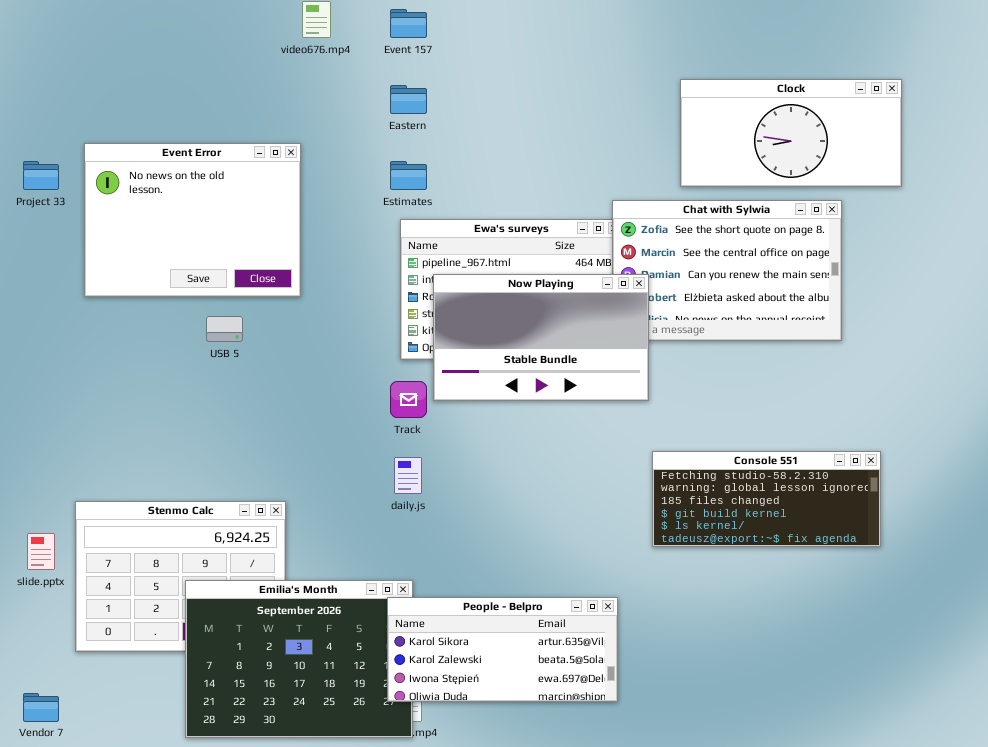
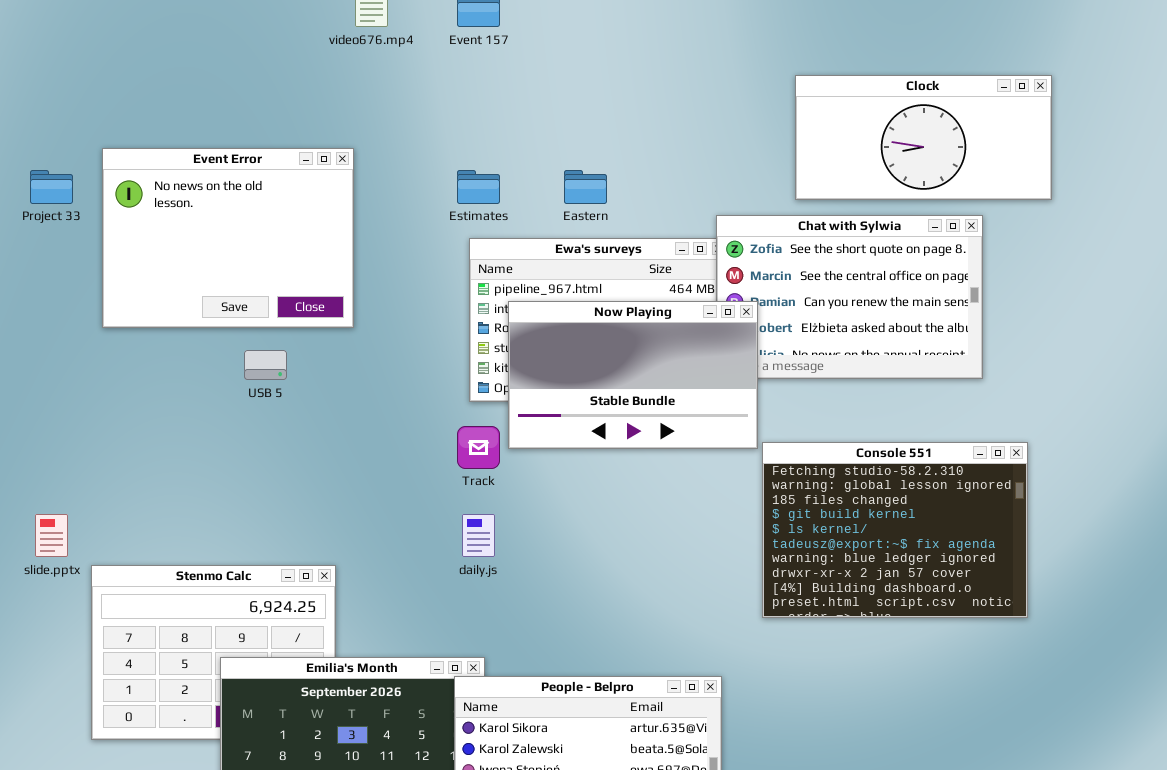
Eastern: [390,85,427,114] -> [564,170,607,204], moved
Console 551: [652,451,881,547] -> [762,442,1028,618], resized
slide.pptx: [27,533,55,570] -> [35,514,68,557], moved

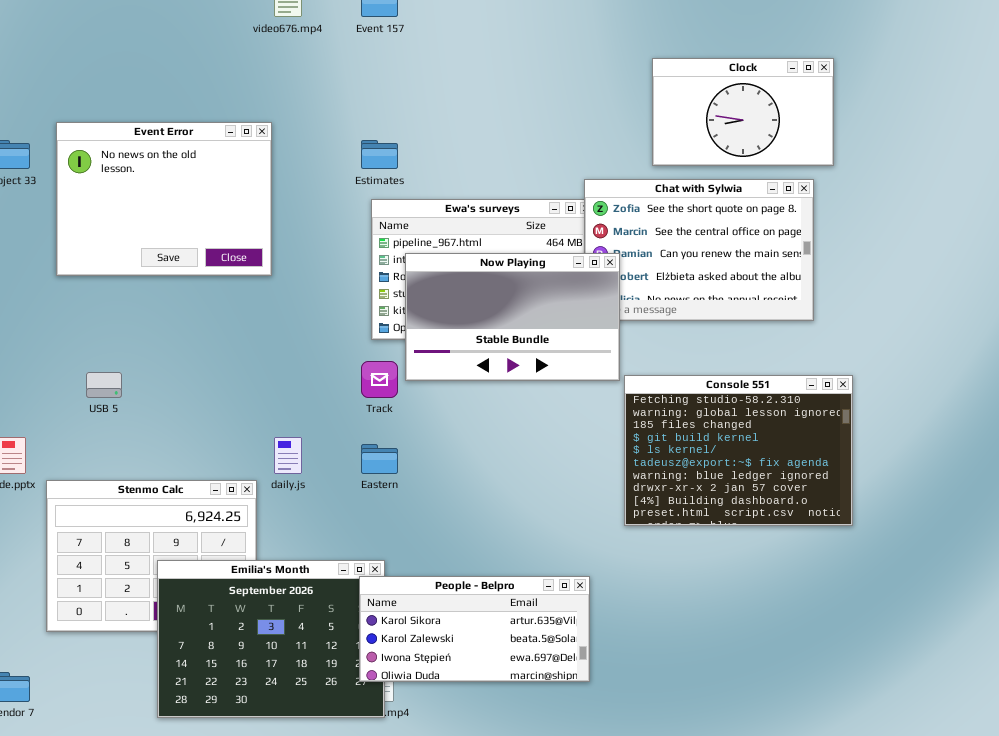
Clock: [795,75,1052,200] -> [652,58,834,166], resized
Eastern: [564,170,607,204] -> [361,444,398,474], moved
USB 5: [244,350,287,380] -> [86,372,122,398], moved
daily.js: [462,514,495,557] -> [274,437,302,474], moved

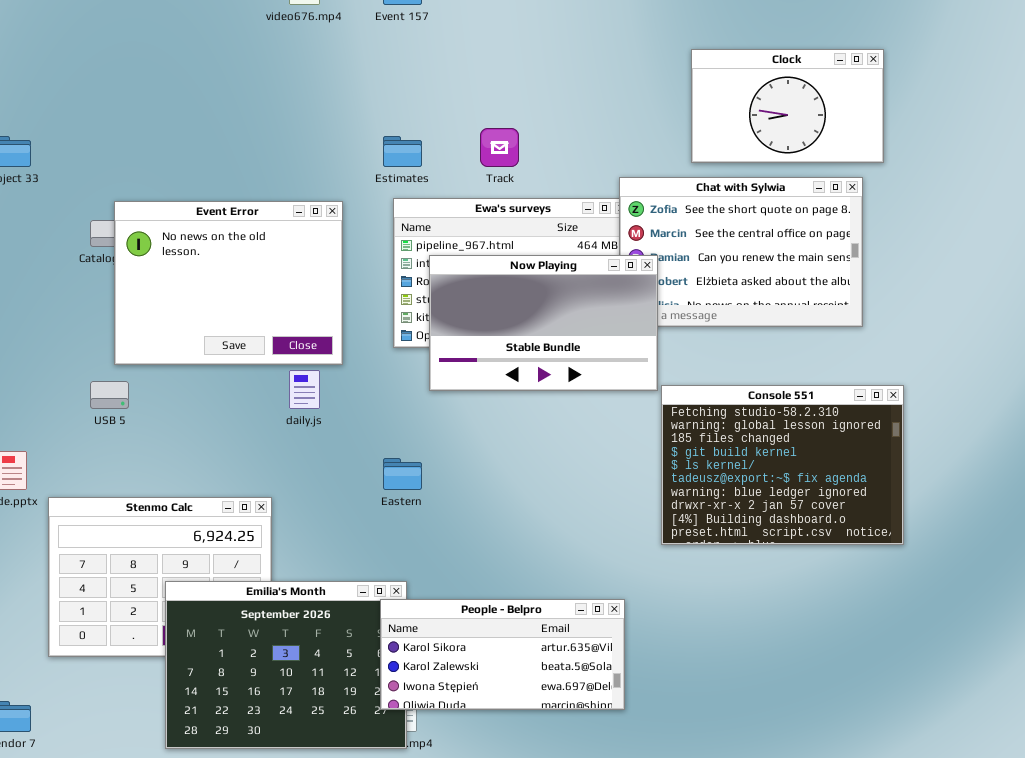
Event Error: [56,122,272,276] -> [114,201,343,365], moved
Track: [361,361,398,398] -> [480,128,519,167], moved
daily.js: [274,437,302,474] -> [289,370,320,409], moved

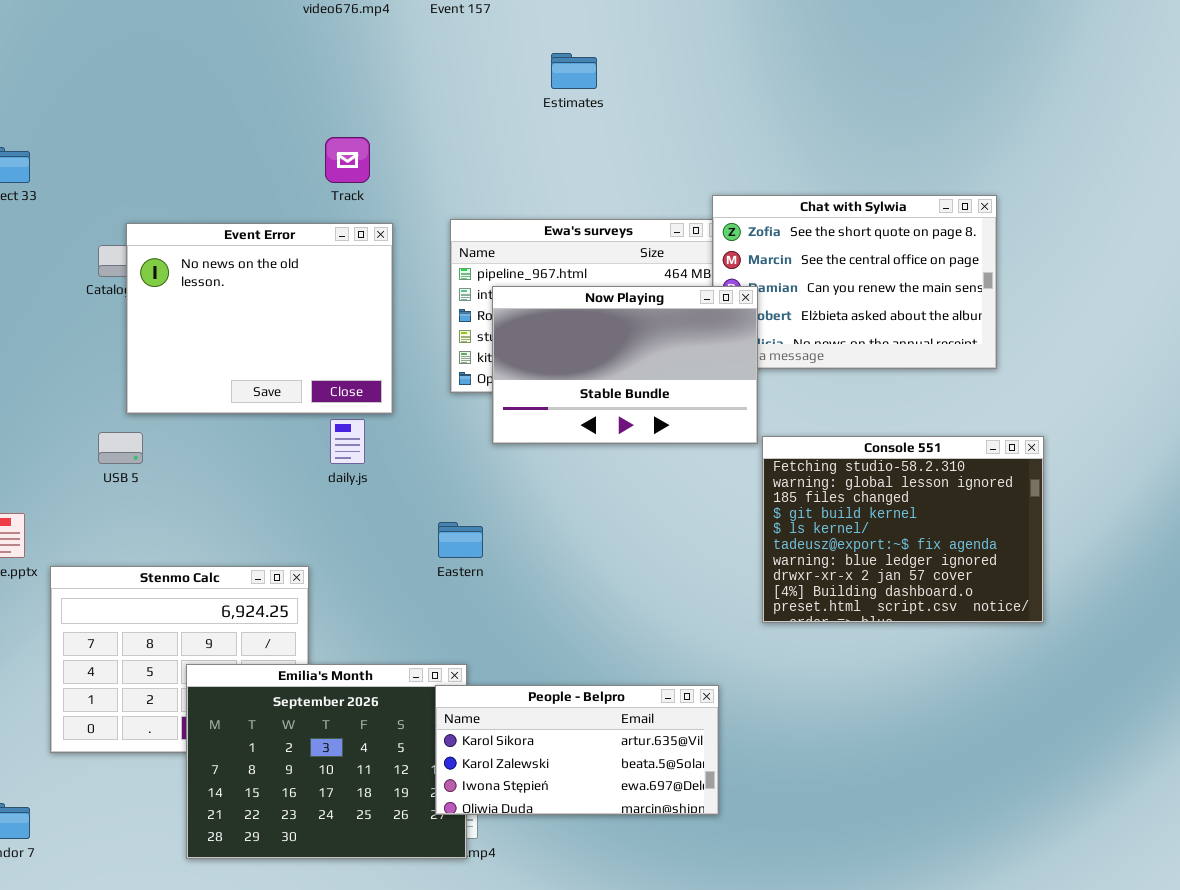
Clock: [691,49,884,163] -> none, closed
Track: [480,128,519,167] -> [325,137,370,183], moved
Estimates: [383,136,422,167] -> [551,53,597,89], moved

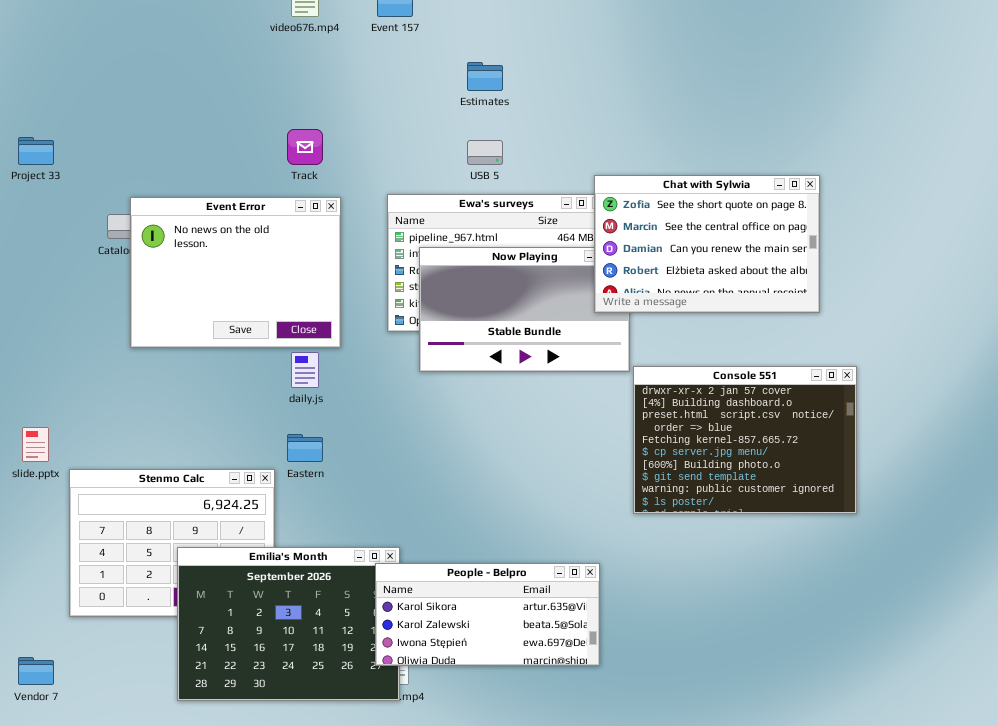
Chat with Sylwia: [712,195,997,369] -> [594,175,820,313], raised
USB 5: [98,432,143,464] -> [467,140,503,165], moved
Console 551: [762,436,1044,623] -> [633,366,857,514], scrolled down 7 rows
Eastern: [438,522,483,558] -> [287,434,323,462], moved

